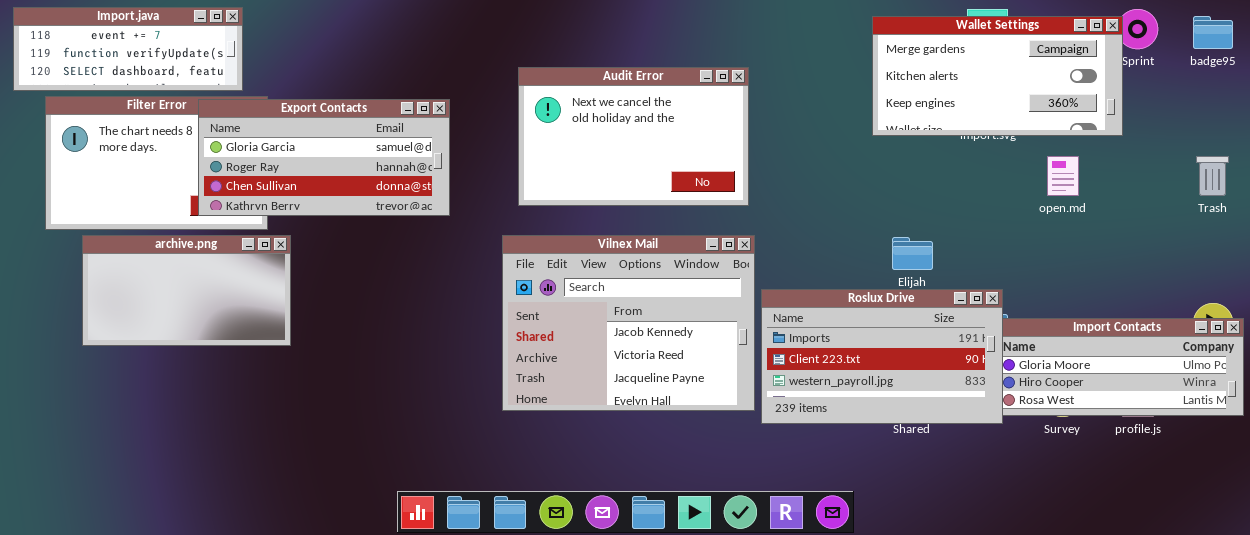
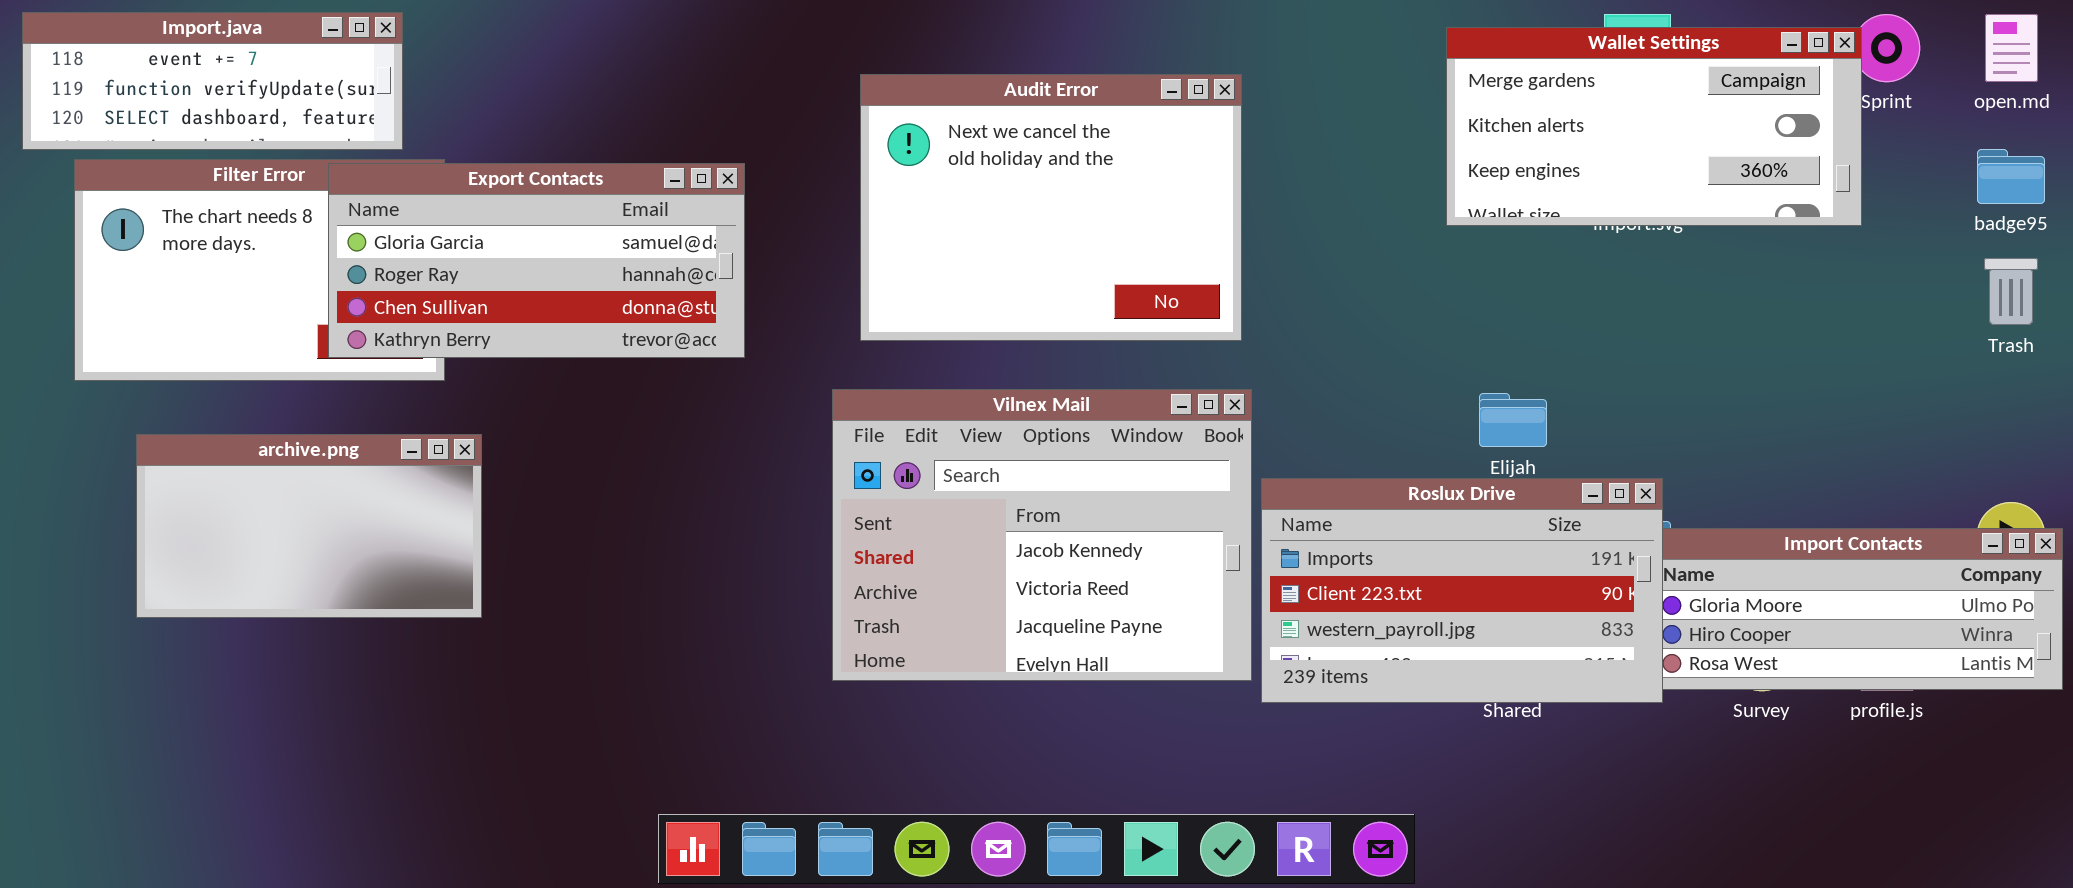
badge95: [1193,16,1233,49] -> [1977,149,2045,204], moved
Audit Error: [518,67,749,206] -> [860,74,1242,341], resized
open.md: [1047,156,1079,196] -> [1985,14,2038,82], moved
archive.png: [82,235,291,346] -> [136,434,482,618], moved

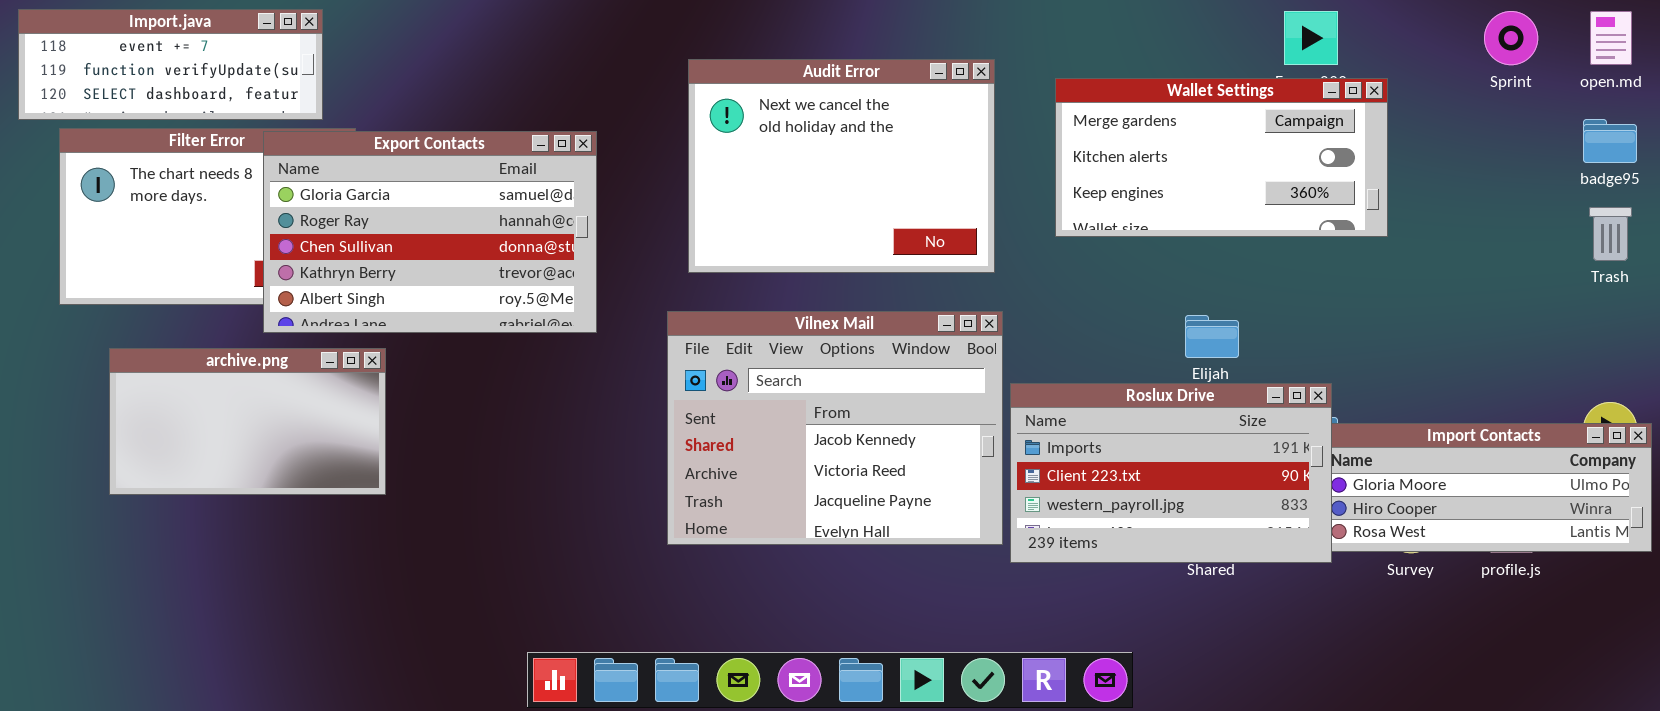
Wallet Settings: [1446,27,1862,226] -> [1055,78,1388,237], moved
Export Contacts: [328,163,745,358] -> [263,131,597,333], resized

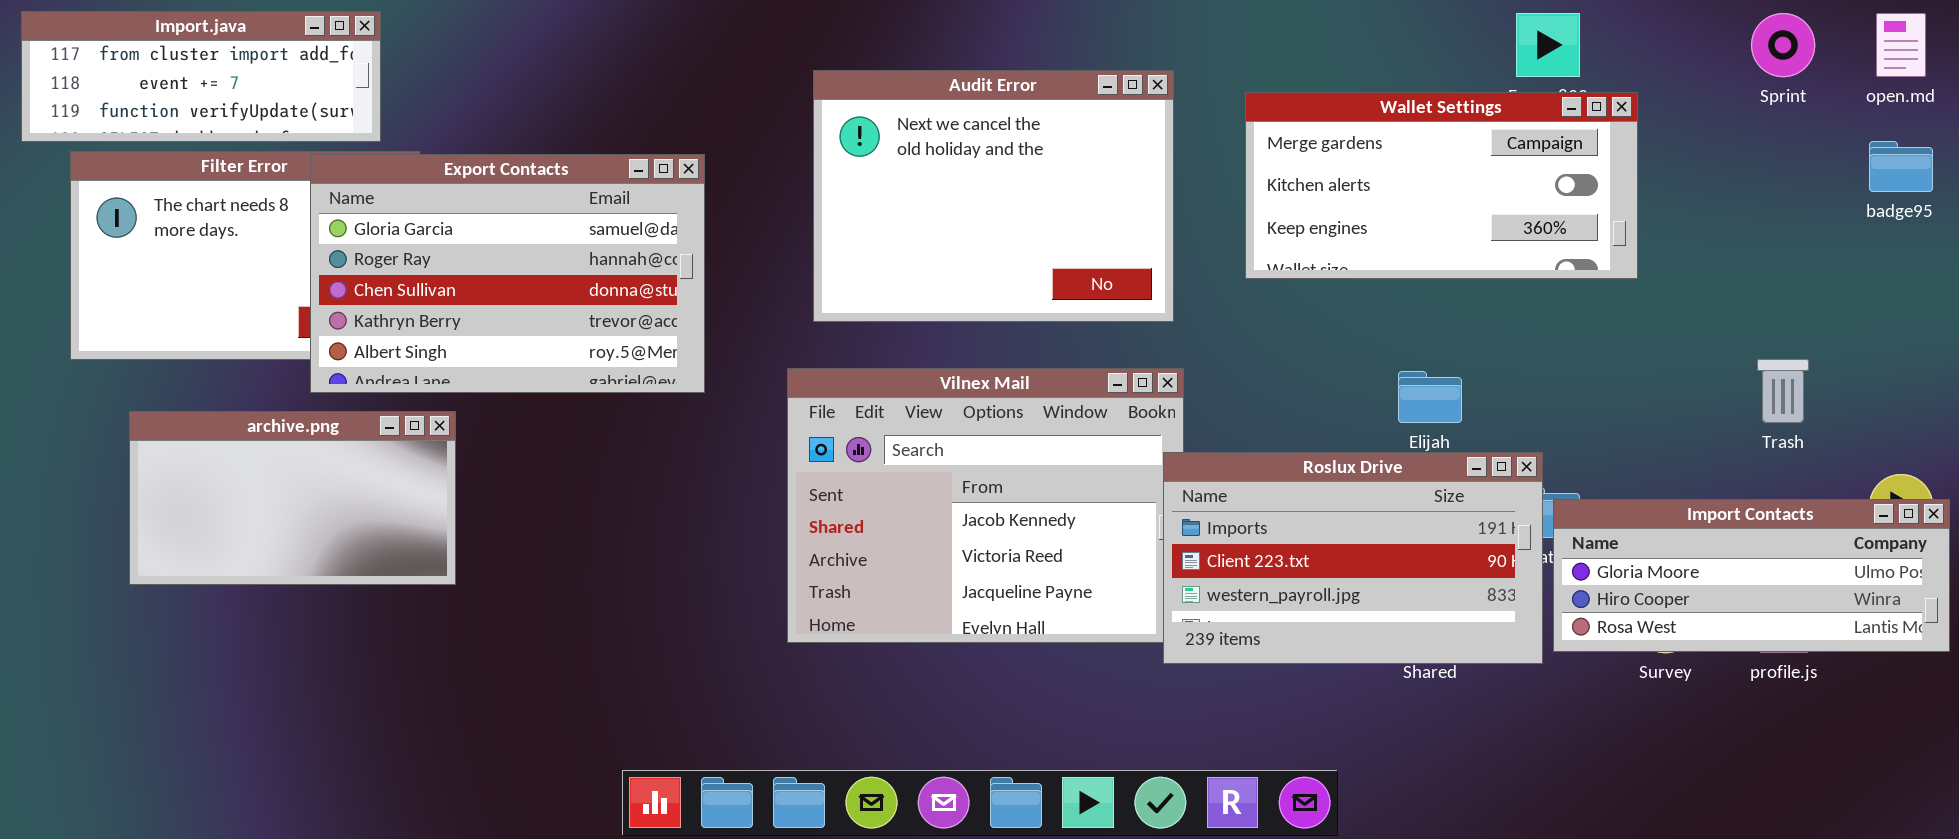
Import.java: [18,9,323,120] -> [21,11,381,142], scrolled up 1 row
Trash: [1589,207,1632,261] -> [1757,359,1809,423], moved
Roslux Drive: [1010,383,1332,563] -> [1163,452,1543,664], moved

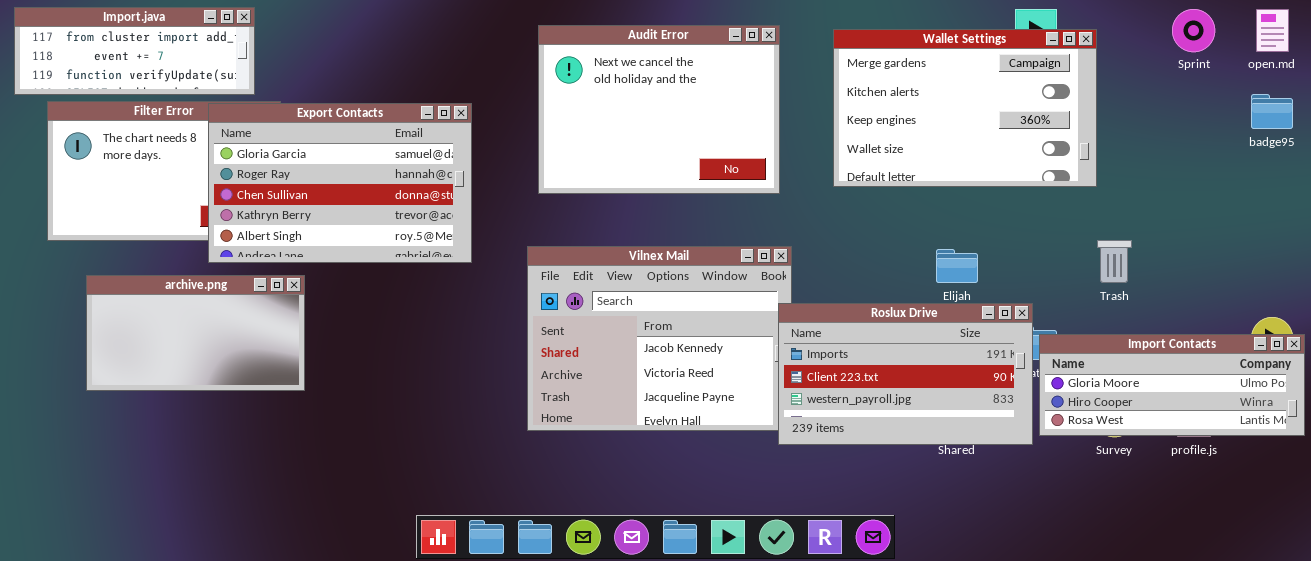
Audit Error: [813,70,1174,322] -> [538,25,780,194], moved
Wallet Settings: [1245,92,1638,279] -> [833,29,1097,187], resized
Trash: [1757,359,1809,423] -> [1097,240,1132,283], moved

